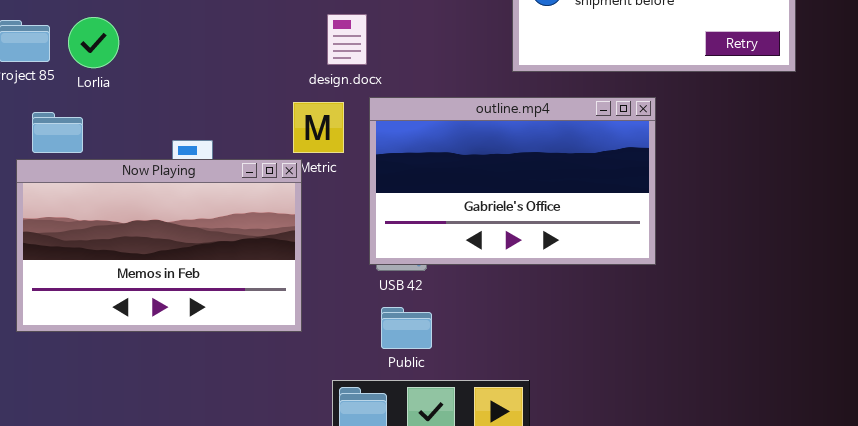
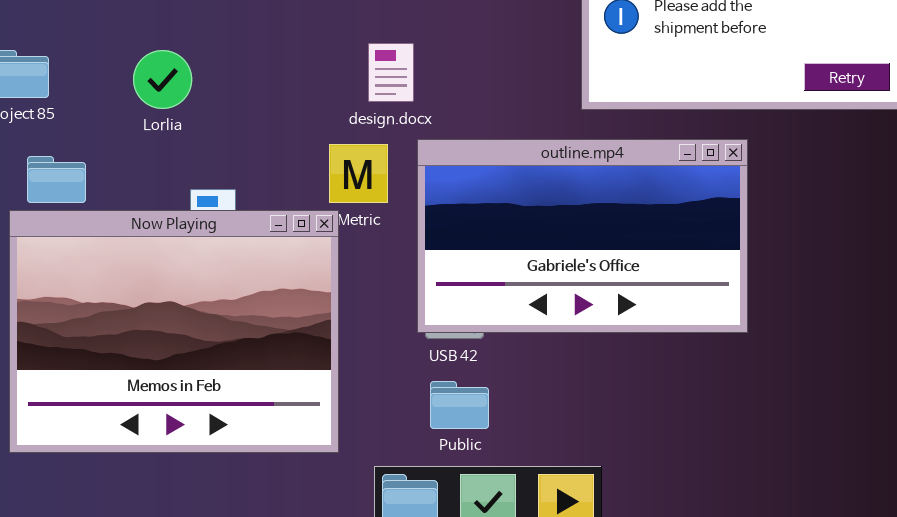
Lorlia: [68,17,119,68] -> [133,50,192,109], moved
Now Playing: [16,159,302,332] -> [9,210,339,453], resized

